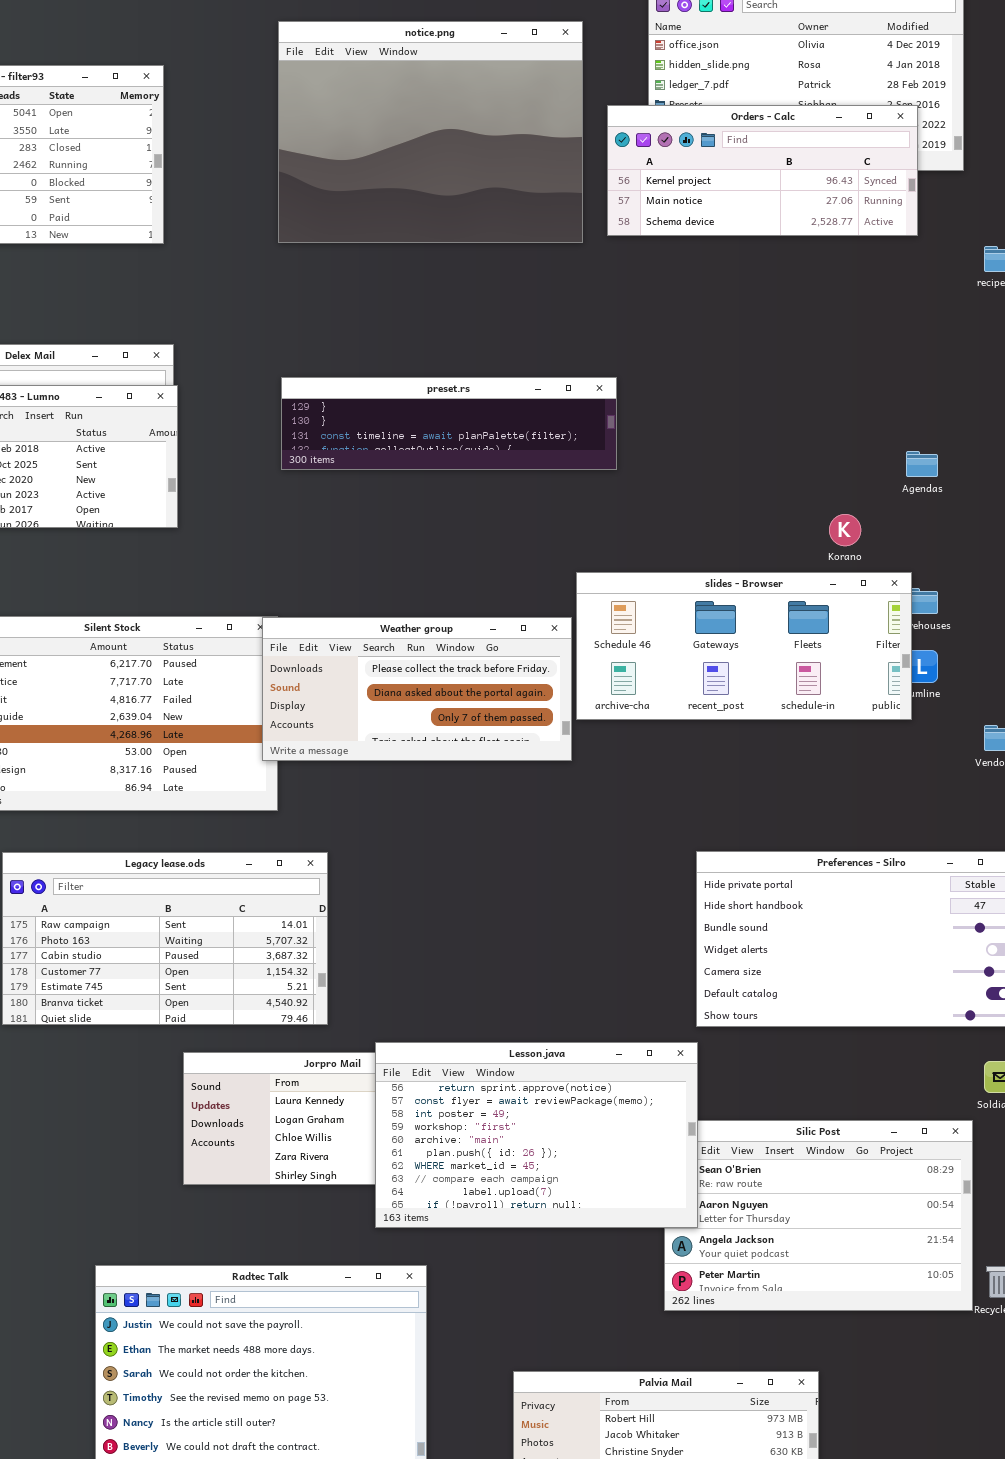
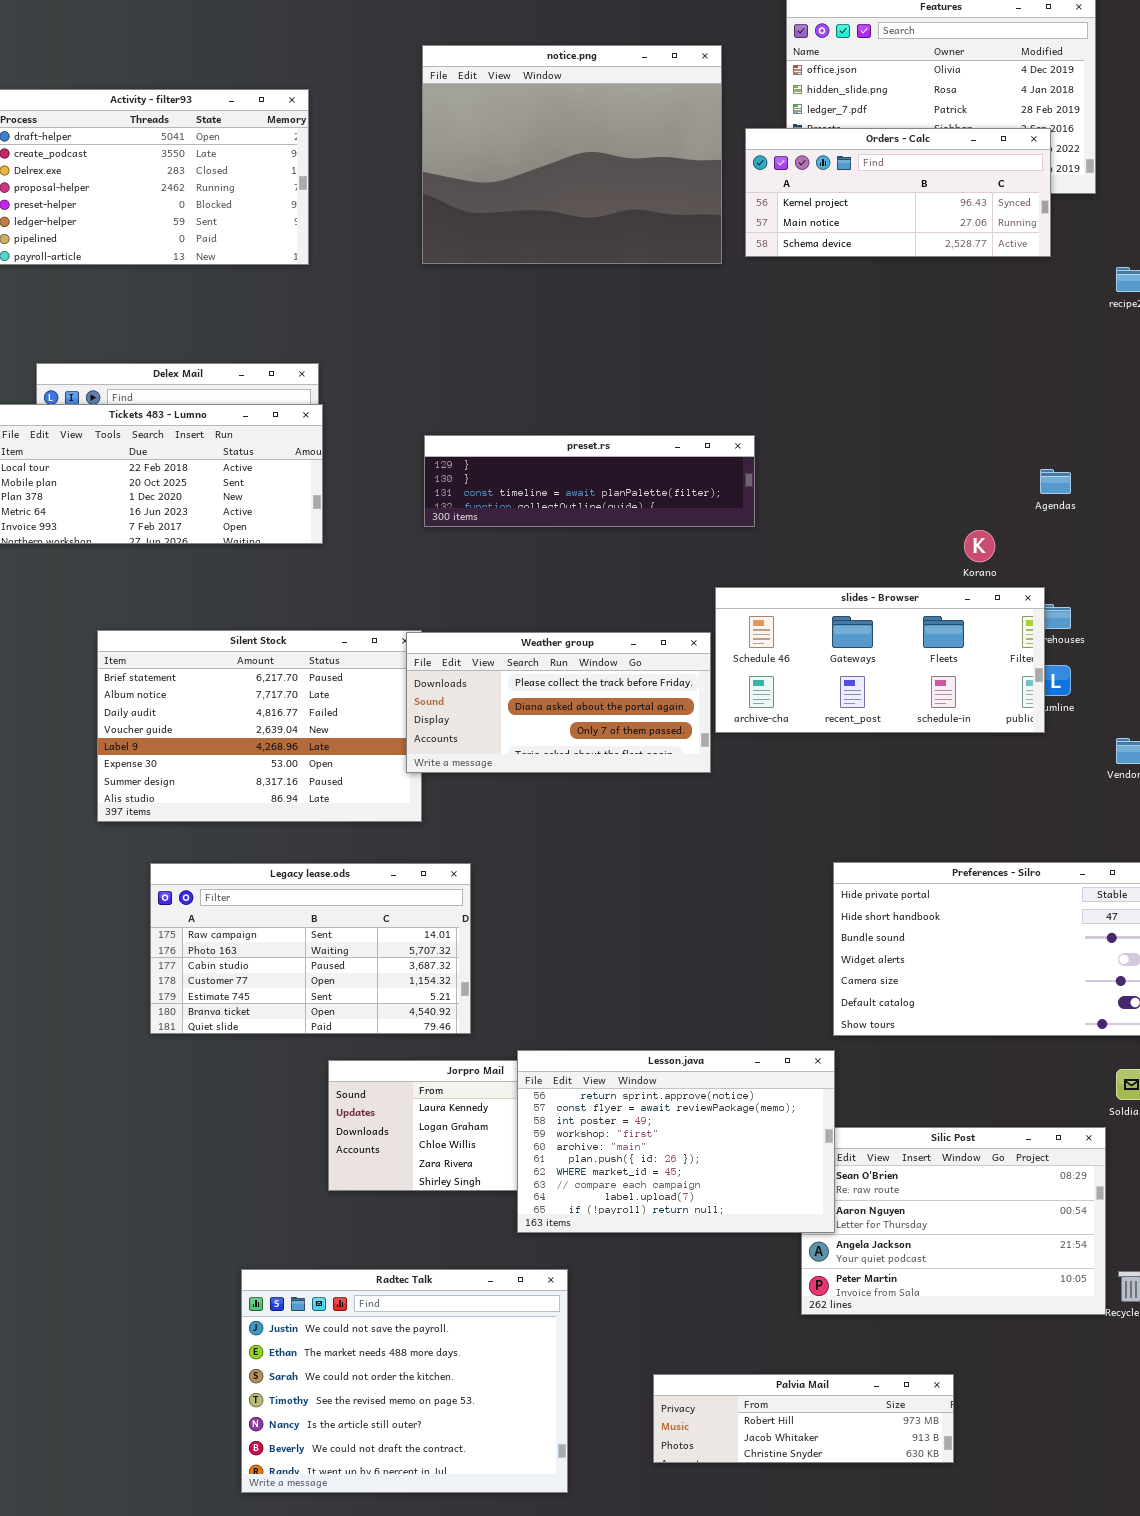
preset.rs: [281,377,617,470] -> [424,435,755,527], moved

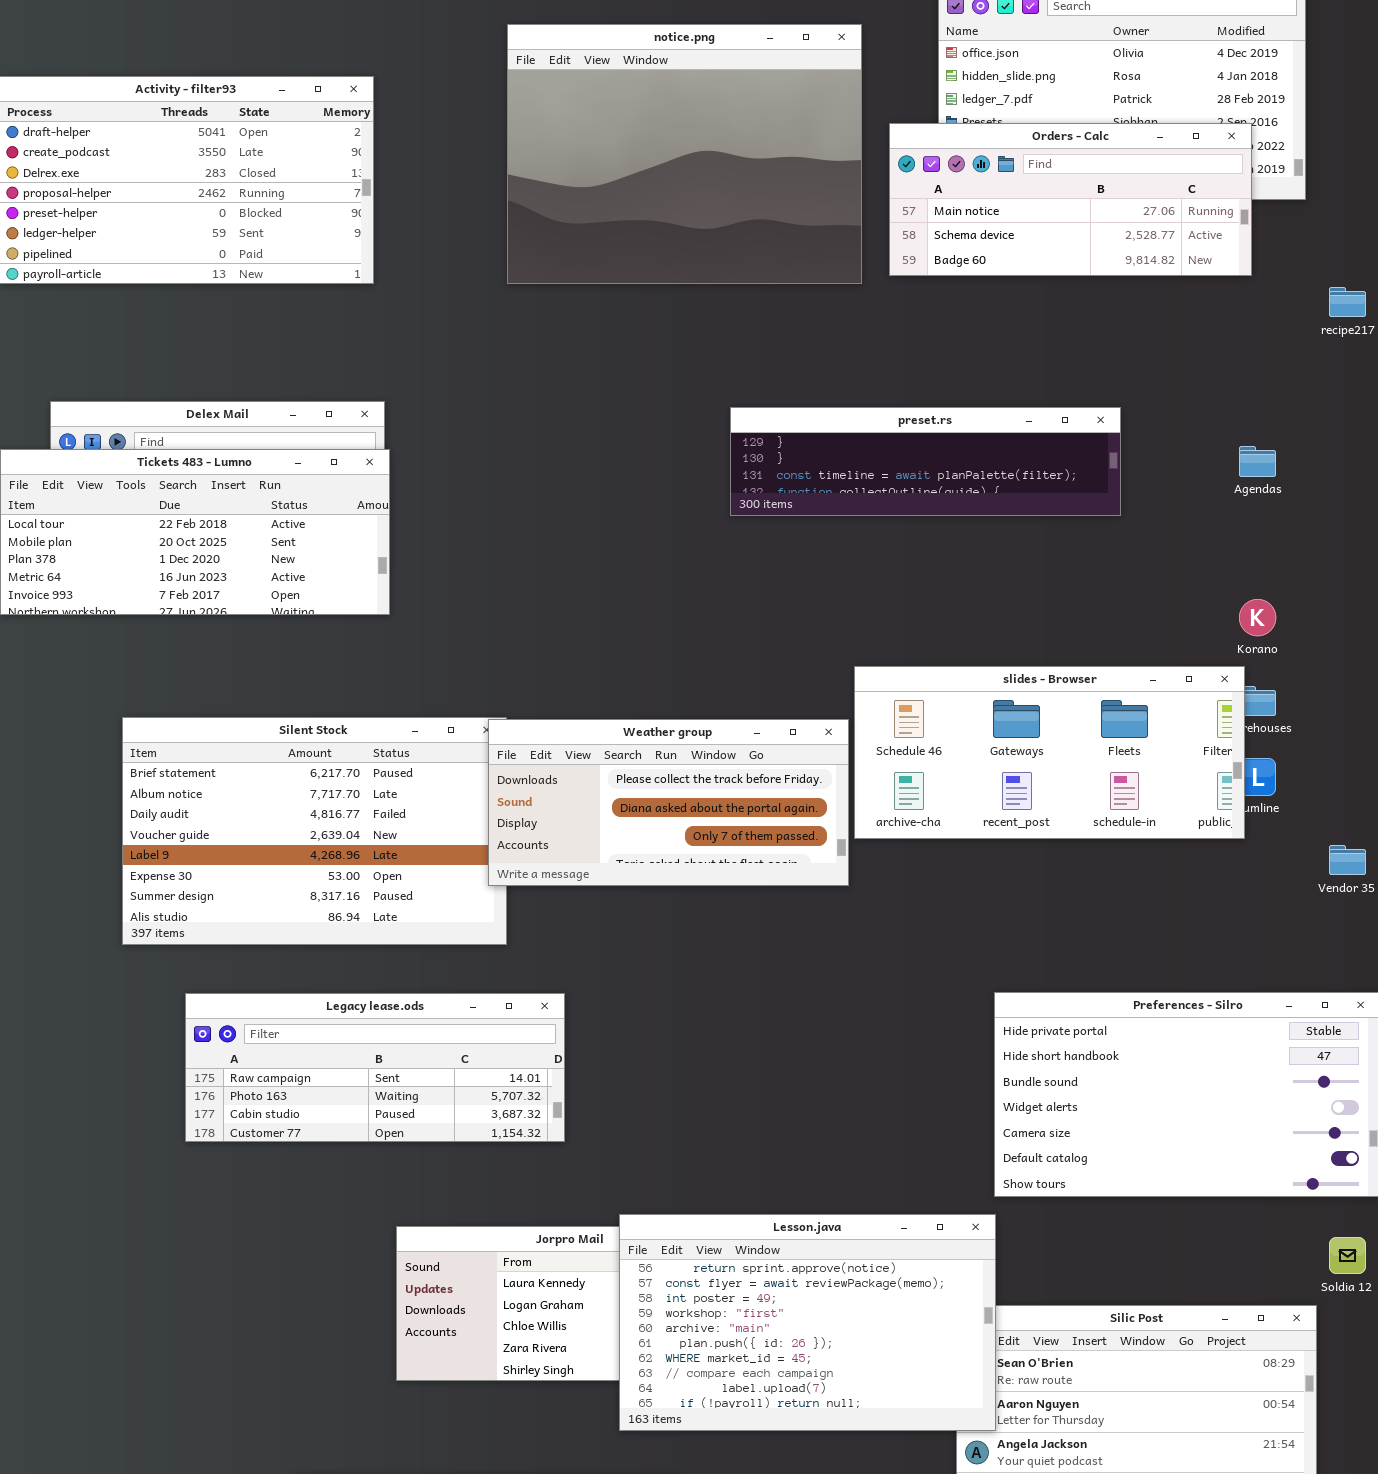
Orders - Calc: [745,128,1051,257] -> [889,123,1252,276], scrolled down 1 row
preset.rs: [424,435,755,527] -> [730,407,1121,516], moved
Agendas: [1040,469,1071,494] -> [1239,446,1276,477], moved
Korano: [964,530,995,562] -> [1239,599,1276,636], moved
Legacy lease.ods: [150,863,471,1034] -> [185,993,565,1142], resized

